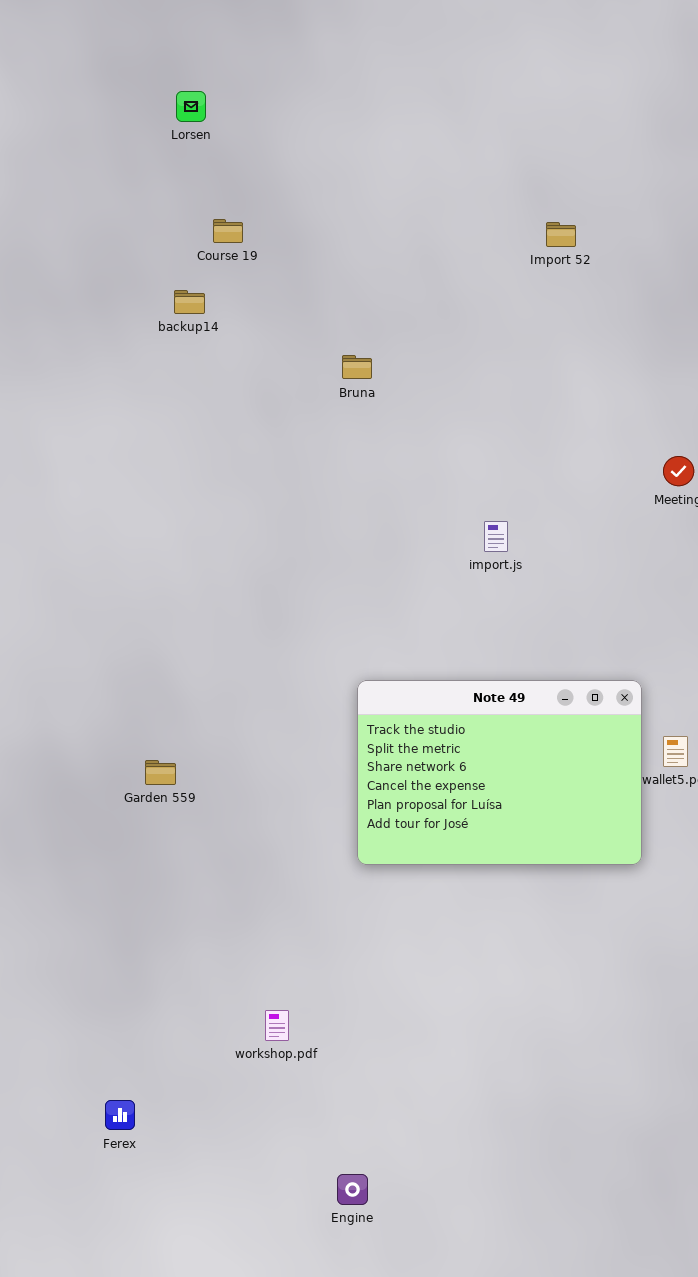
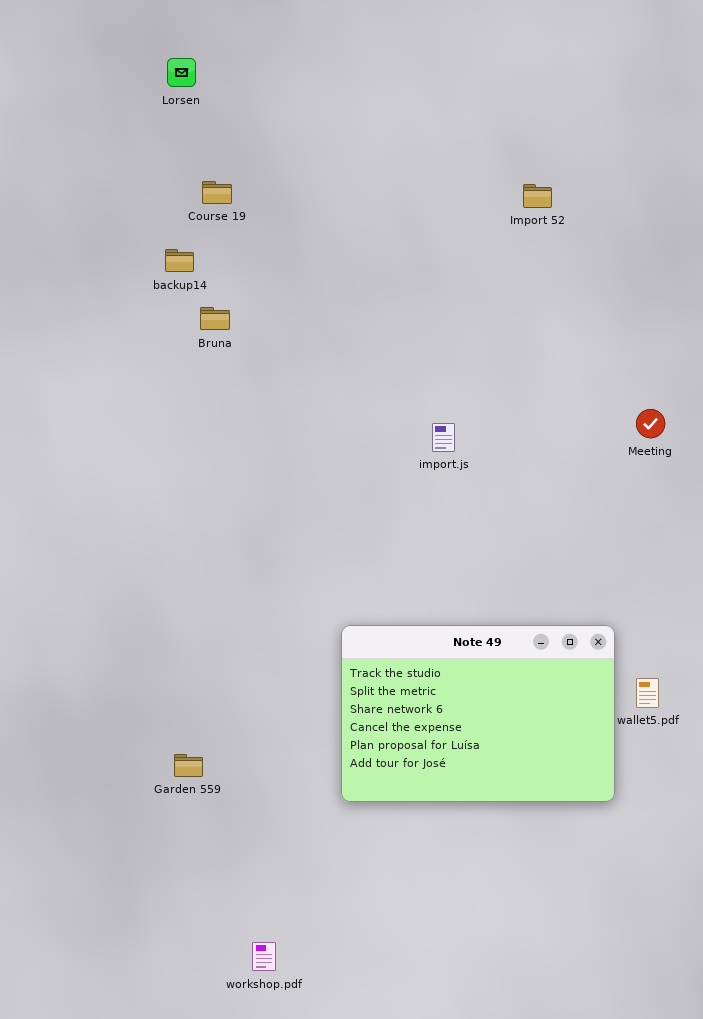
Bruna: [342,355,372,379] -> [200,307,230,330], moved
import.js: [484,521,508,552] -> [432,423,455,452], moved
Garden 559: [145,760,176,785] -> [174,754,203,777], moved

